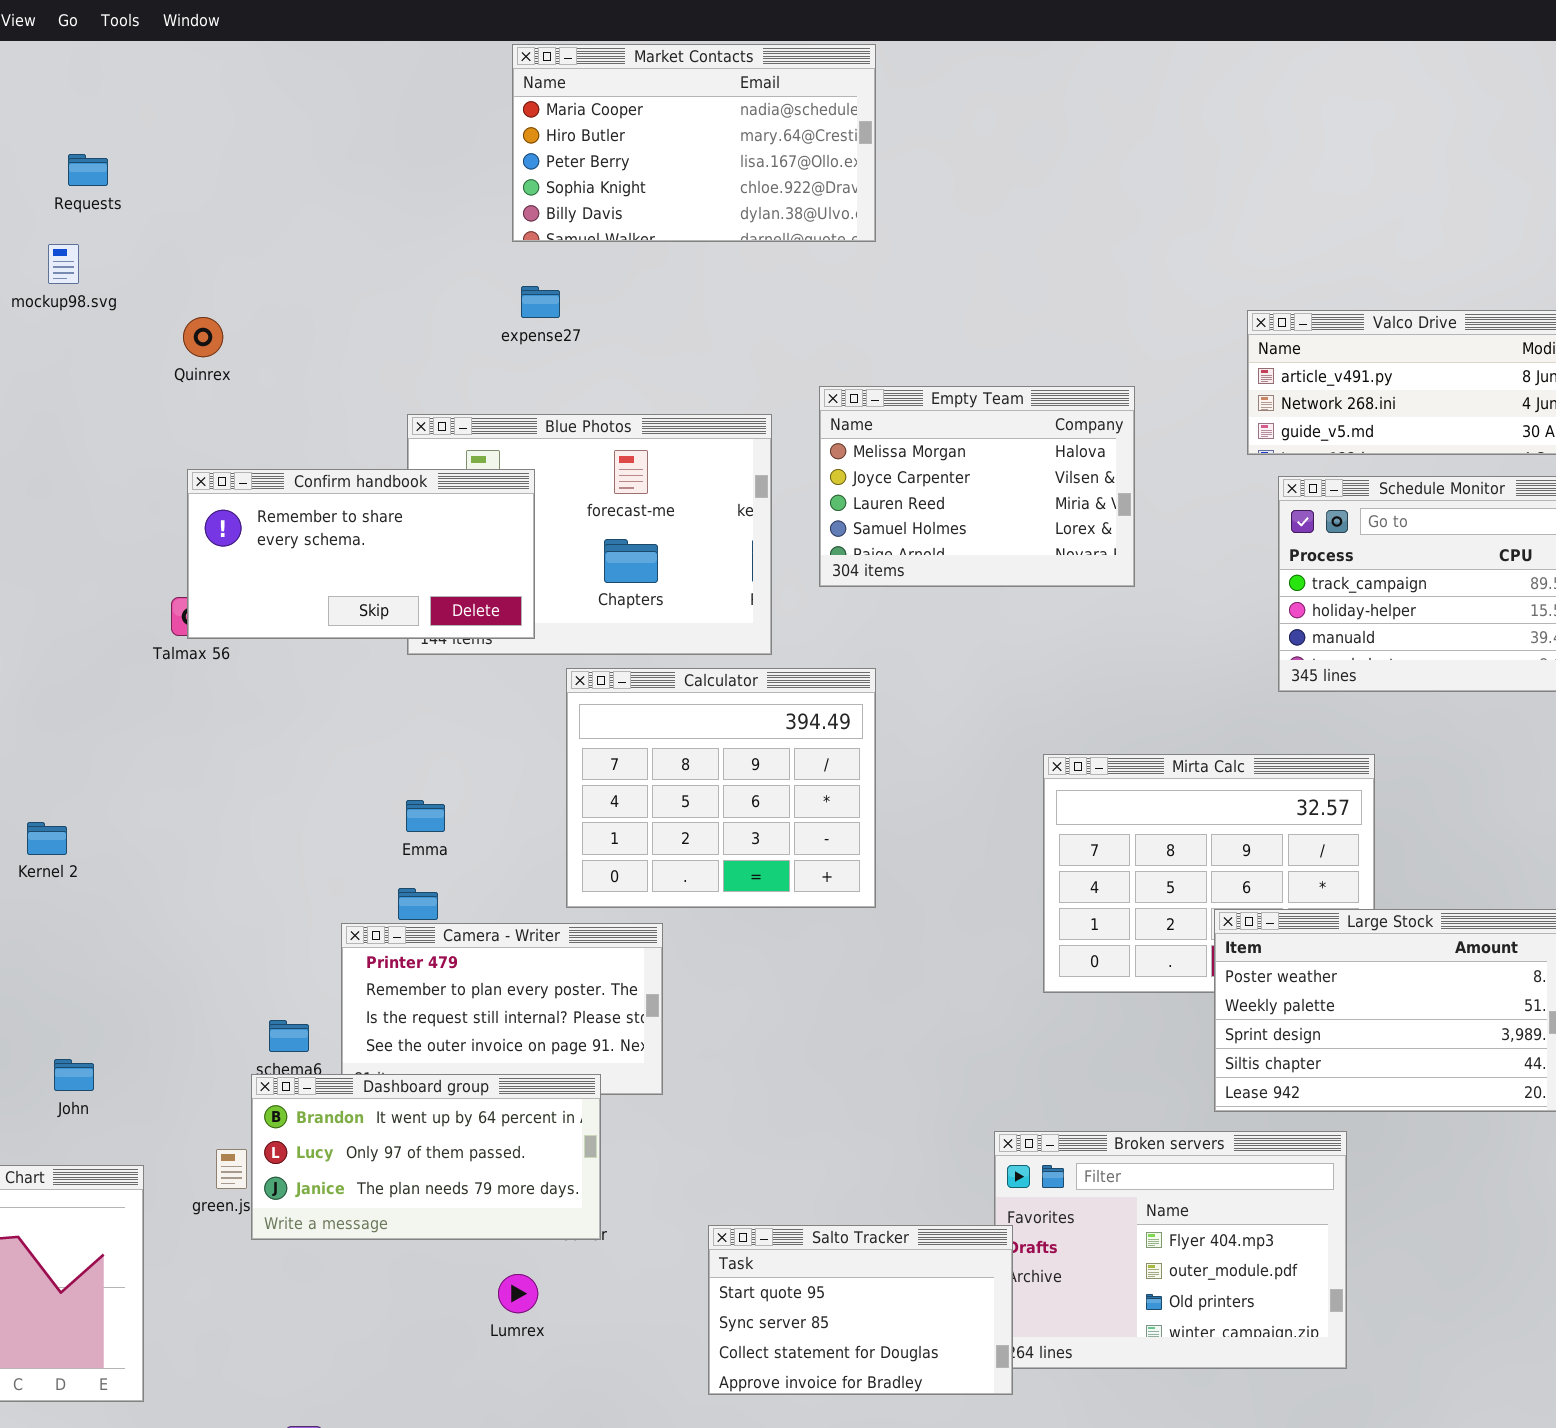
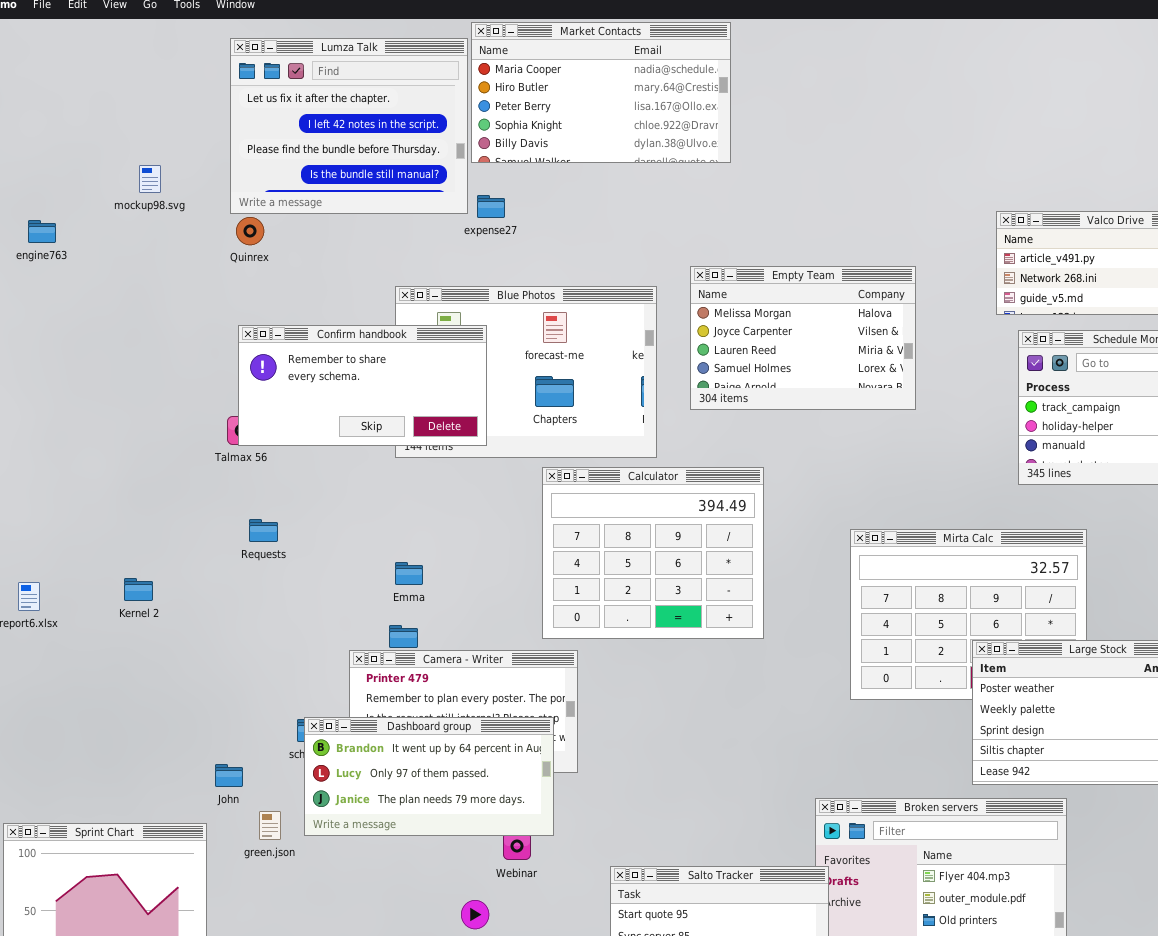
Lumza Talk: none -> [230,38,468,214], opened
Requests: [68,154,108,186] -> [249,519,278,542], moved
Calculator: [566,668,876,908] -> [542,467,764,639], moved
John: [54,1059,94,1091] -> [215,764,243,787], moved
Dashboard group: [251,1074,601,1240] -> [304,717,554,836], moved

